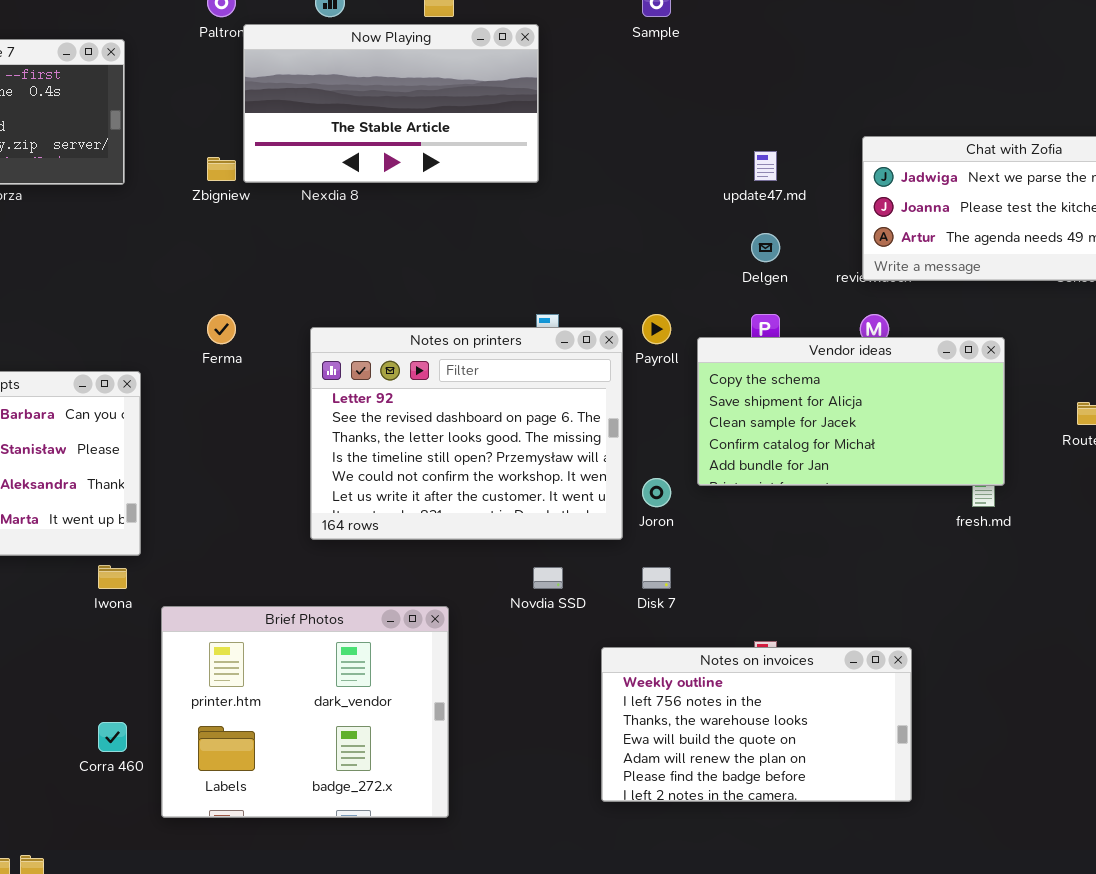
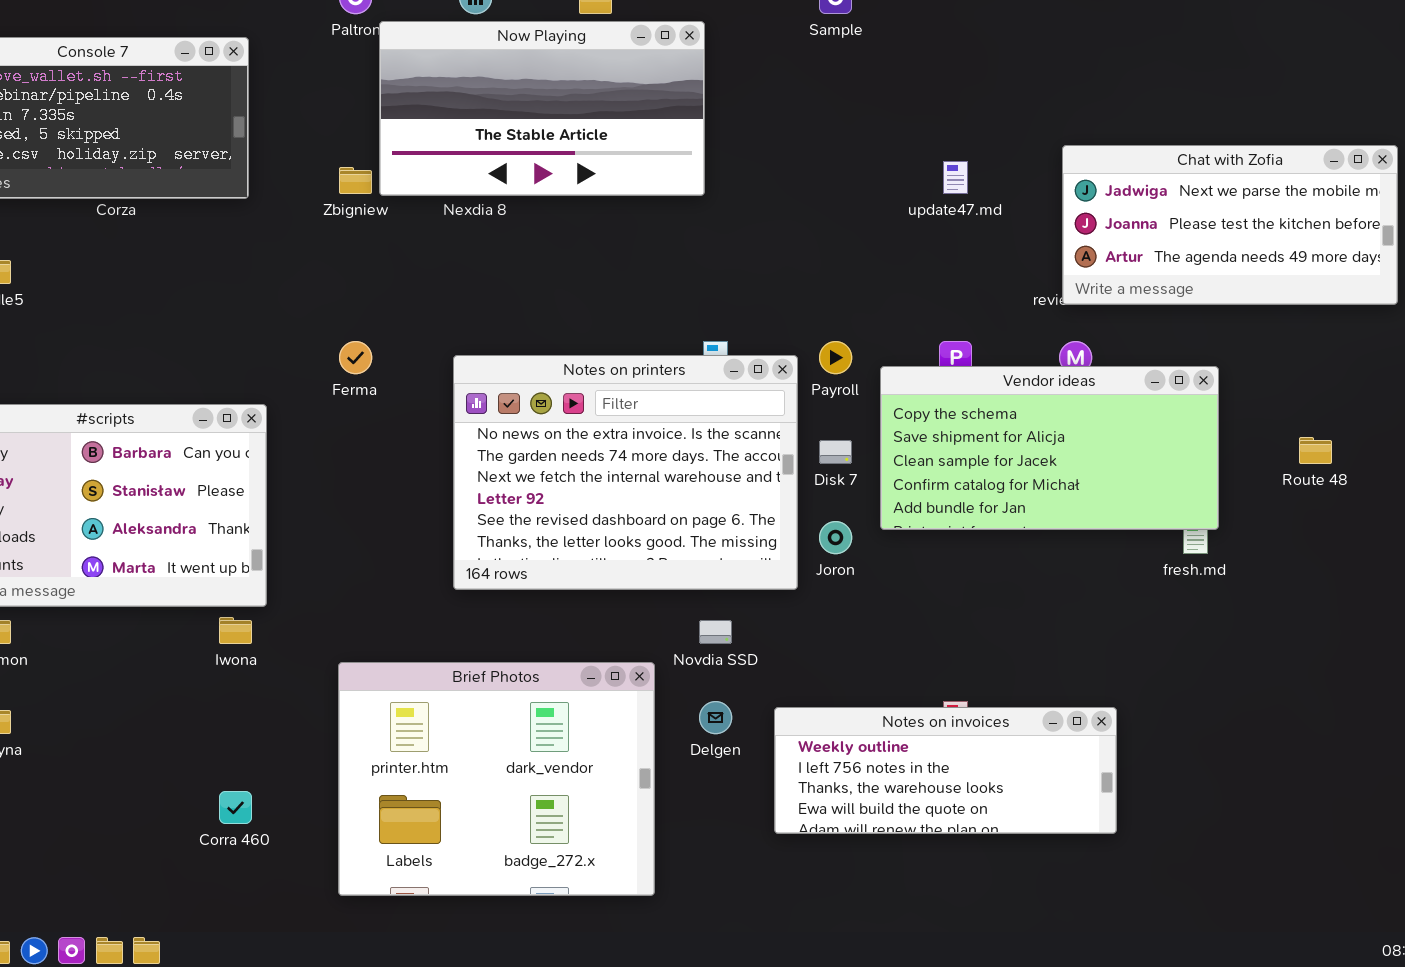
Delgen: [751,233,780,262] -> [699,701,732,734], moved
Notes on printers: [310,327,623,540] -> [453,355,798,590], scrolled up 3 rows
Disk 7: [642,567,671,589] -> [819,440,852,464], moved
Brief Photos: [161,606,449,818] -> [338,662,655,896], moved
Notes on invoices: [601,647,912,802] -> [774,707,1117,834], resized

